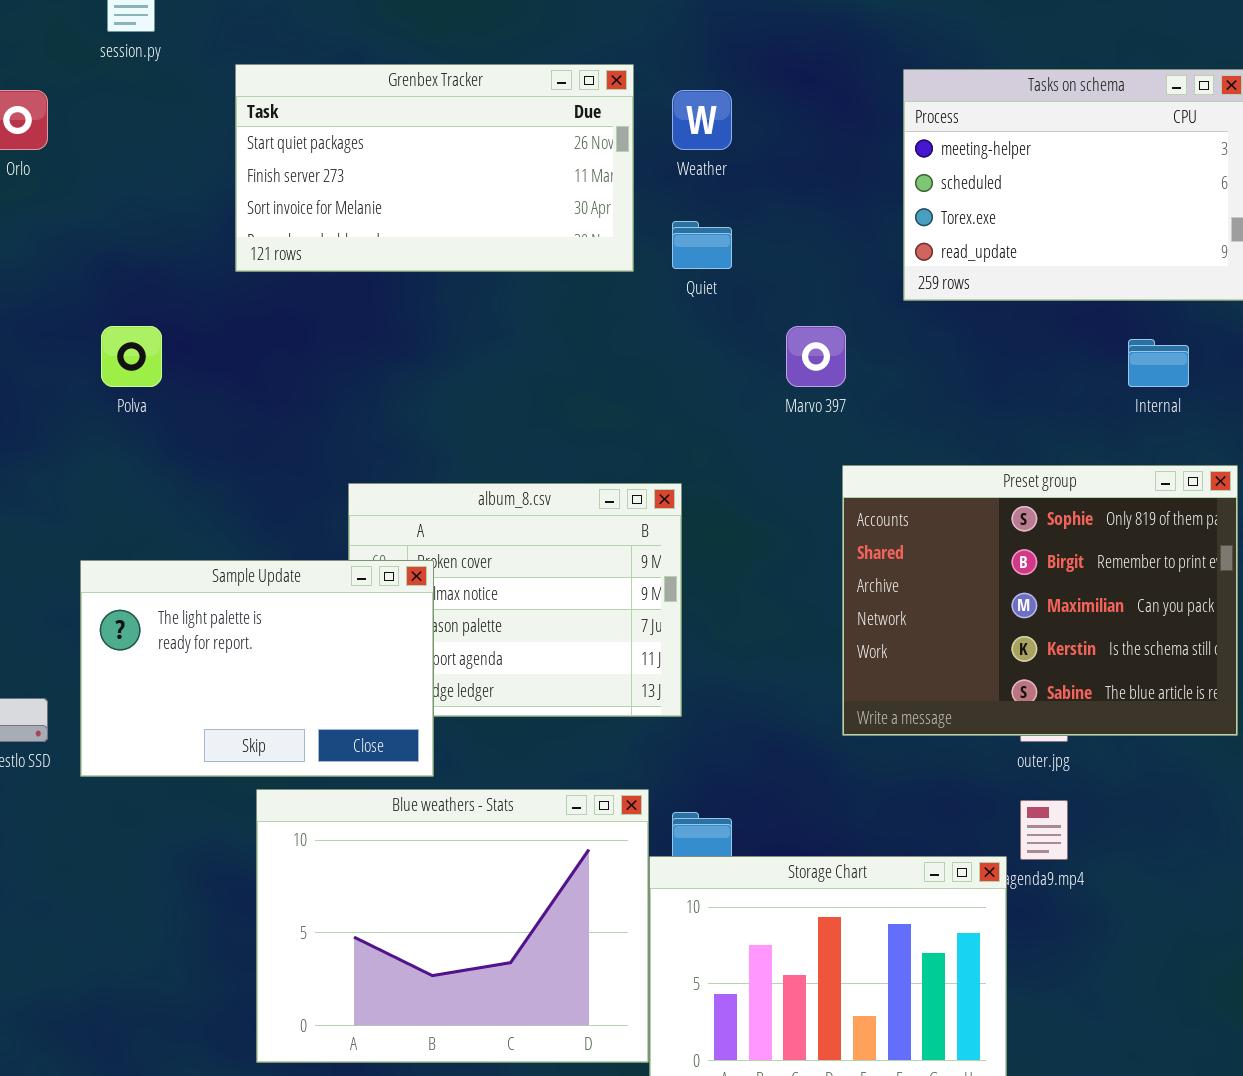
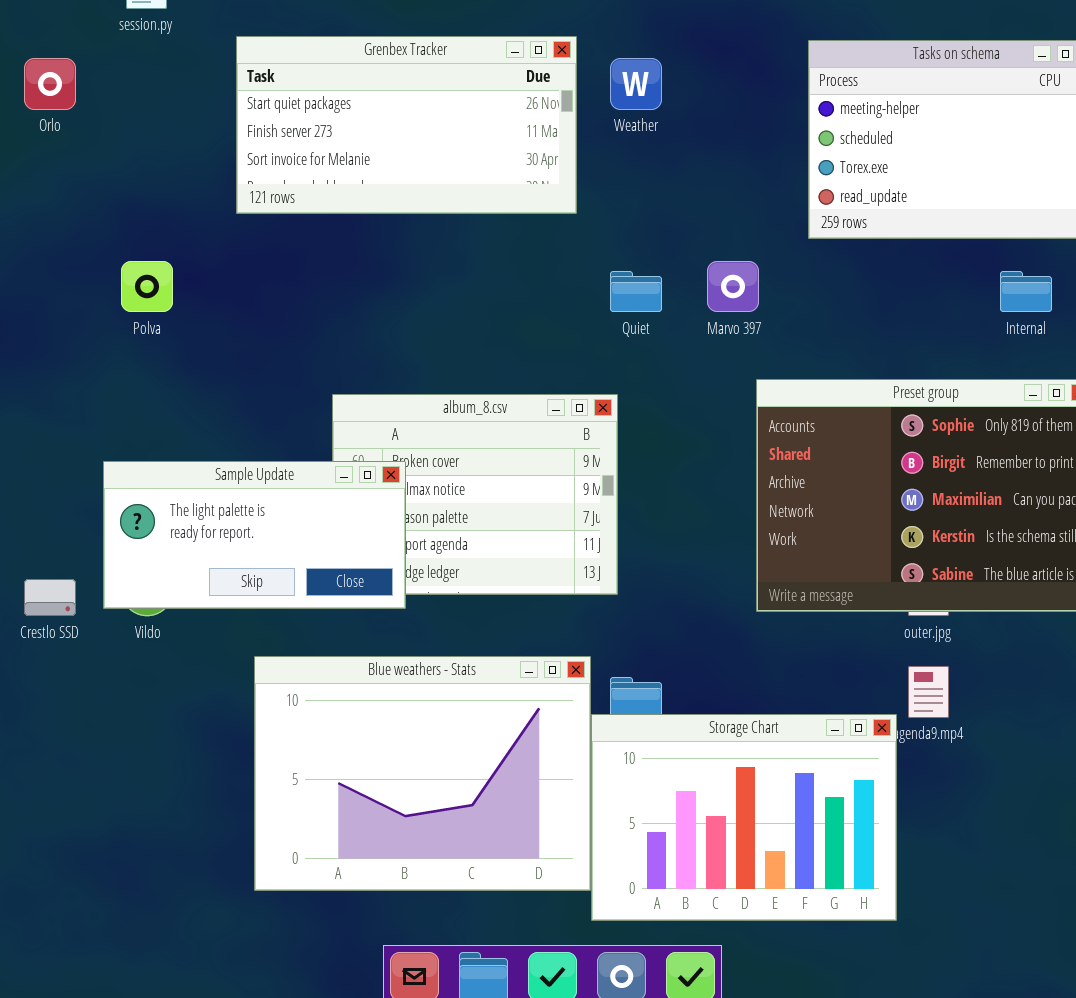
Quiet: [672,221,732,269] -> [610,271,662,312], moved
Sample Update: [80,560,434,777] -> [103,461,406,609], resized

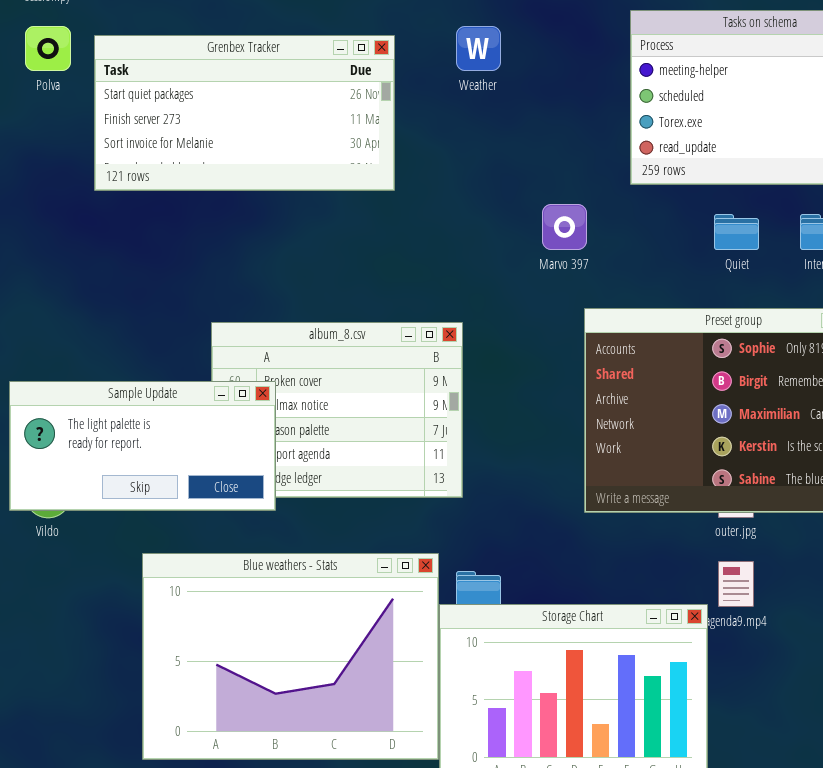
Grenbex Tracker: [236,36,577,214] -> [94,35,395,191], moved
Polva: [121,261,173,312] -> [25,26,71,71], moved
Quiet: [610,271,662,312] -> [714,214,759,250], moved

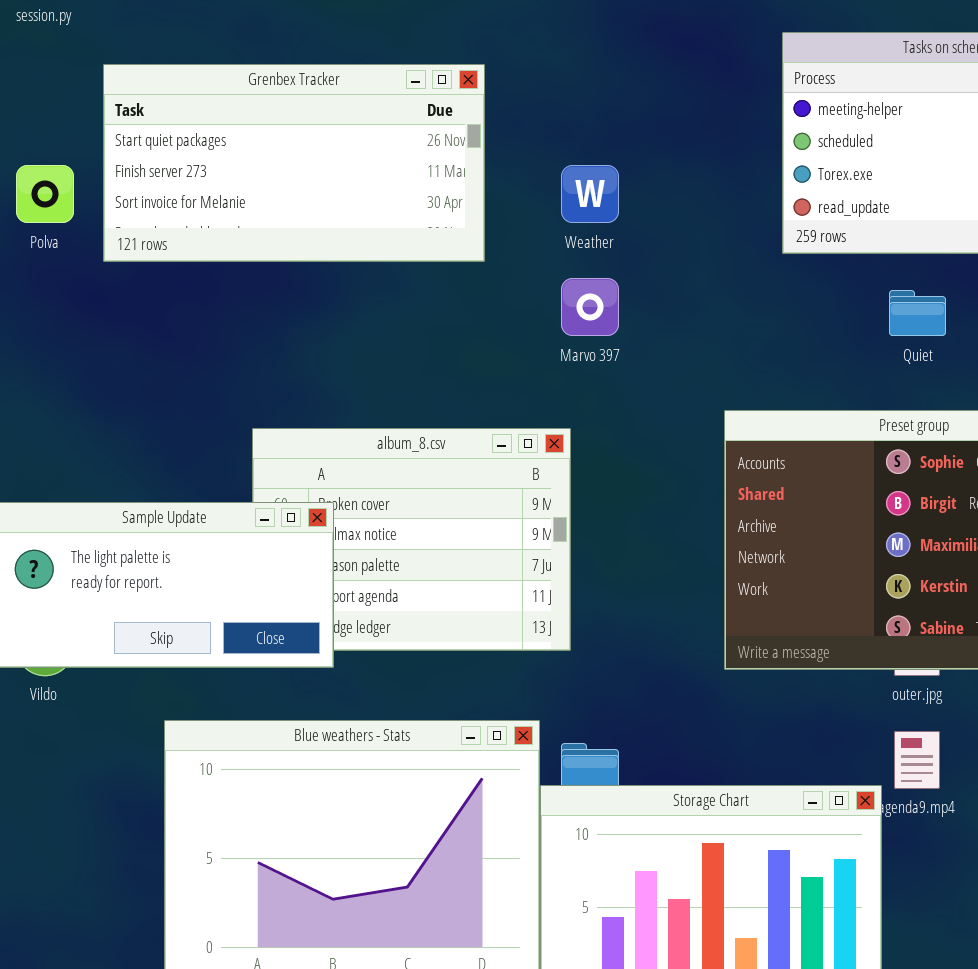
Polva: [25,26,71,71] -> [16,165,74,223], moved
Weather: [456,26,501,71] -> [561,165,619,223], moved
Marvo 397: [542,204,587,250] -> [561,278,619,336], moved

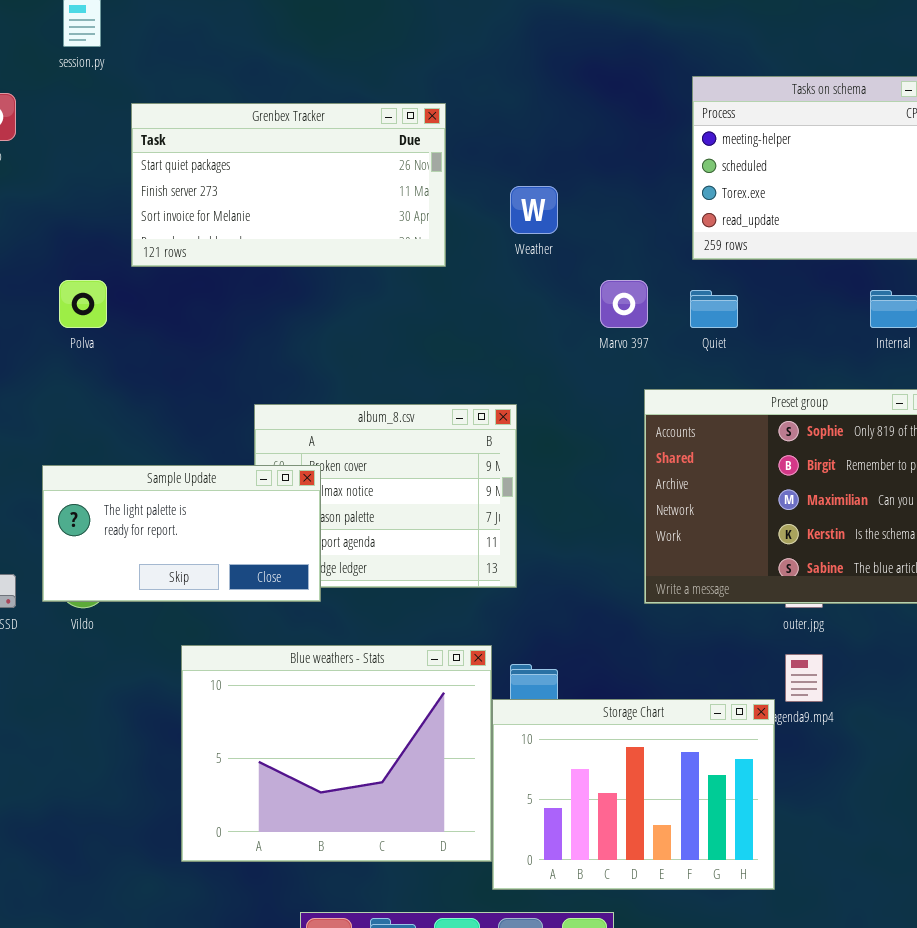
Polva: [16,165,74,223] -> [59,280,107,328], moved
Marvo 397: [561,278,619,336] -> [600,280,648,328], moved
Quiet: [889,290,946,336] -> [690,290,738,328], moved

